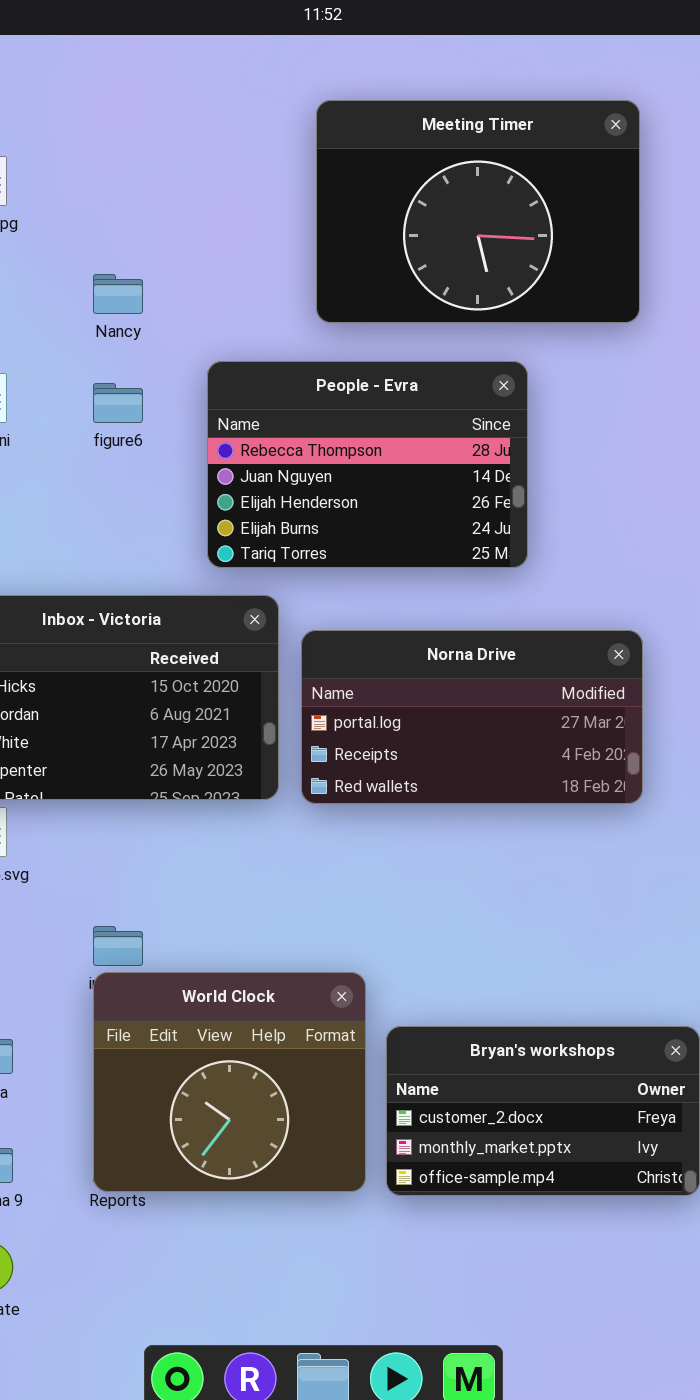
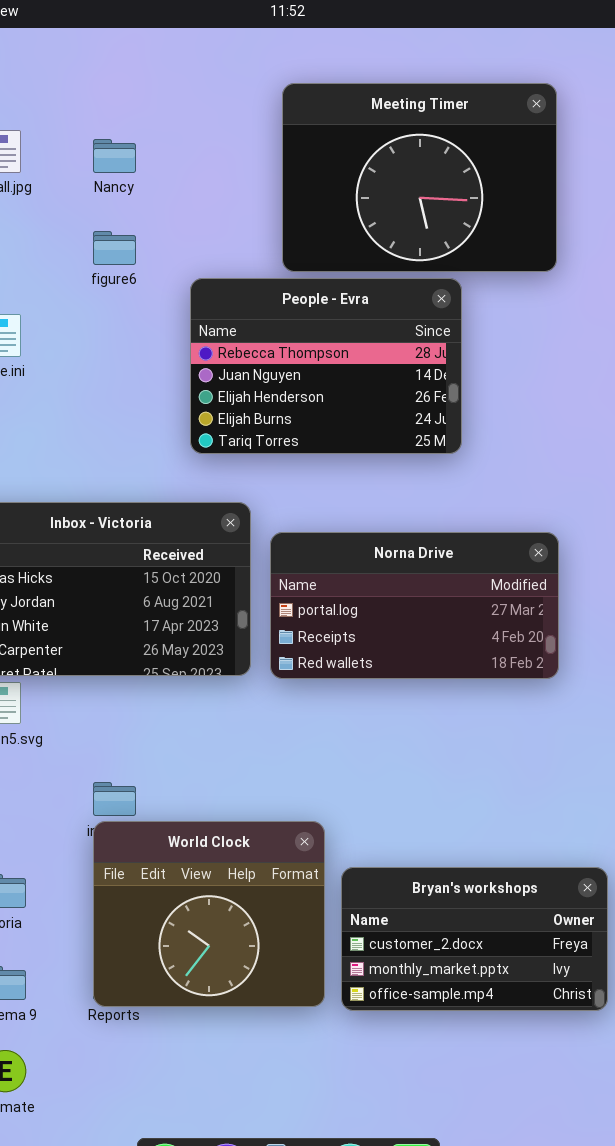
Nancy: [93,274,143,314] -> [93,139,136,173], moved
People - Evra: [207,361,528,568] -> [190,278,462,454], moved
figure6: [93,383,143,423] -> [93,231,136,265], moved

